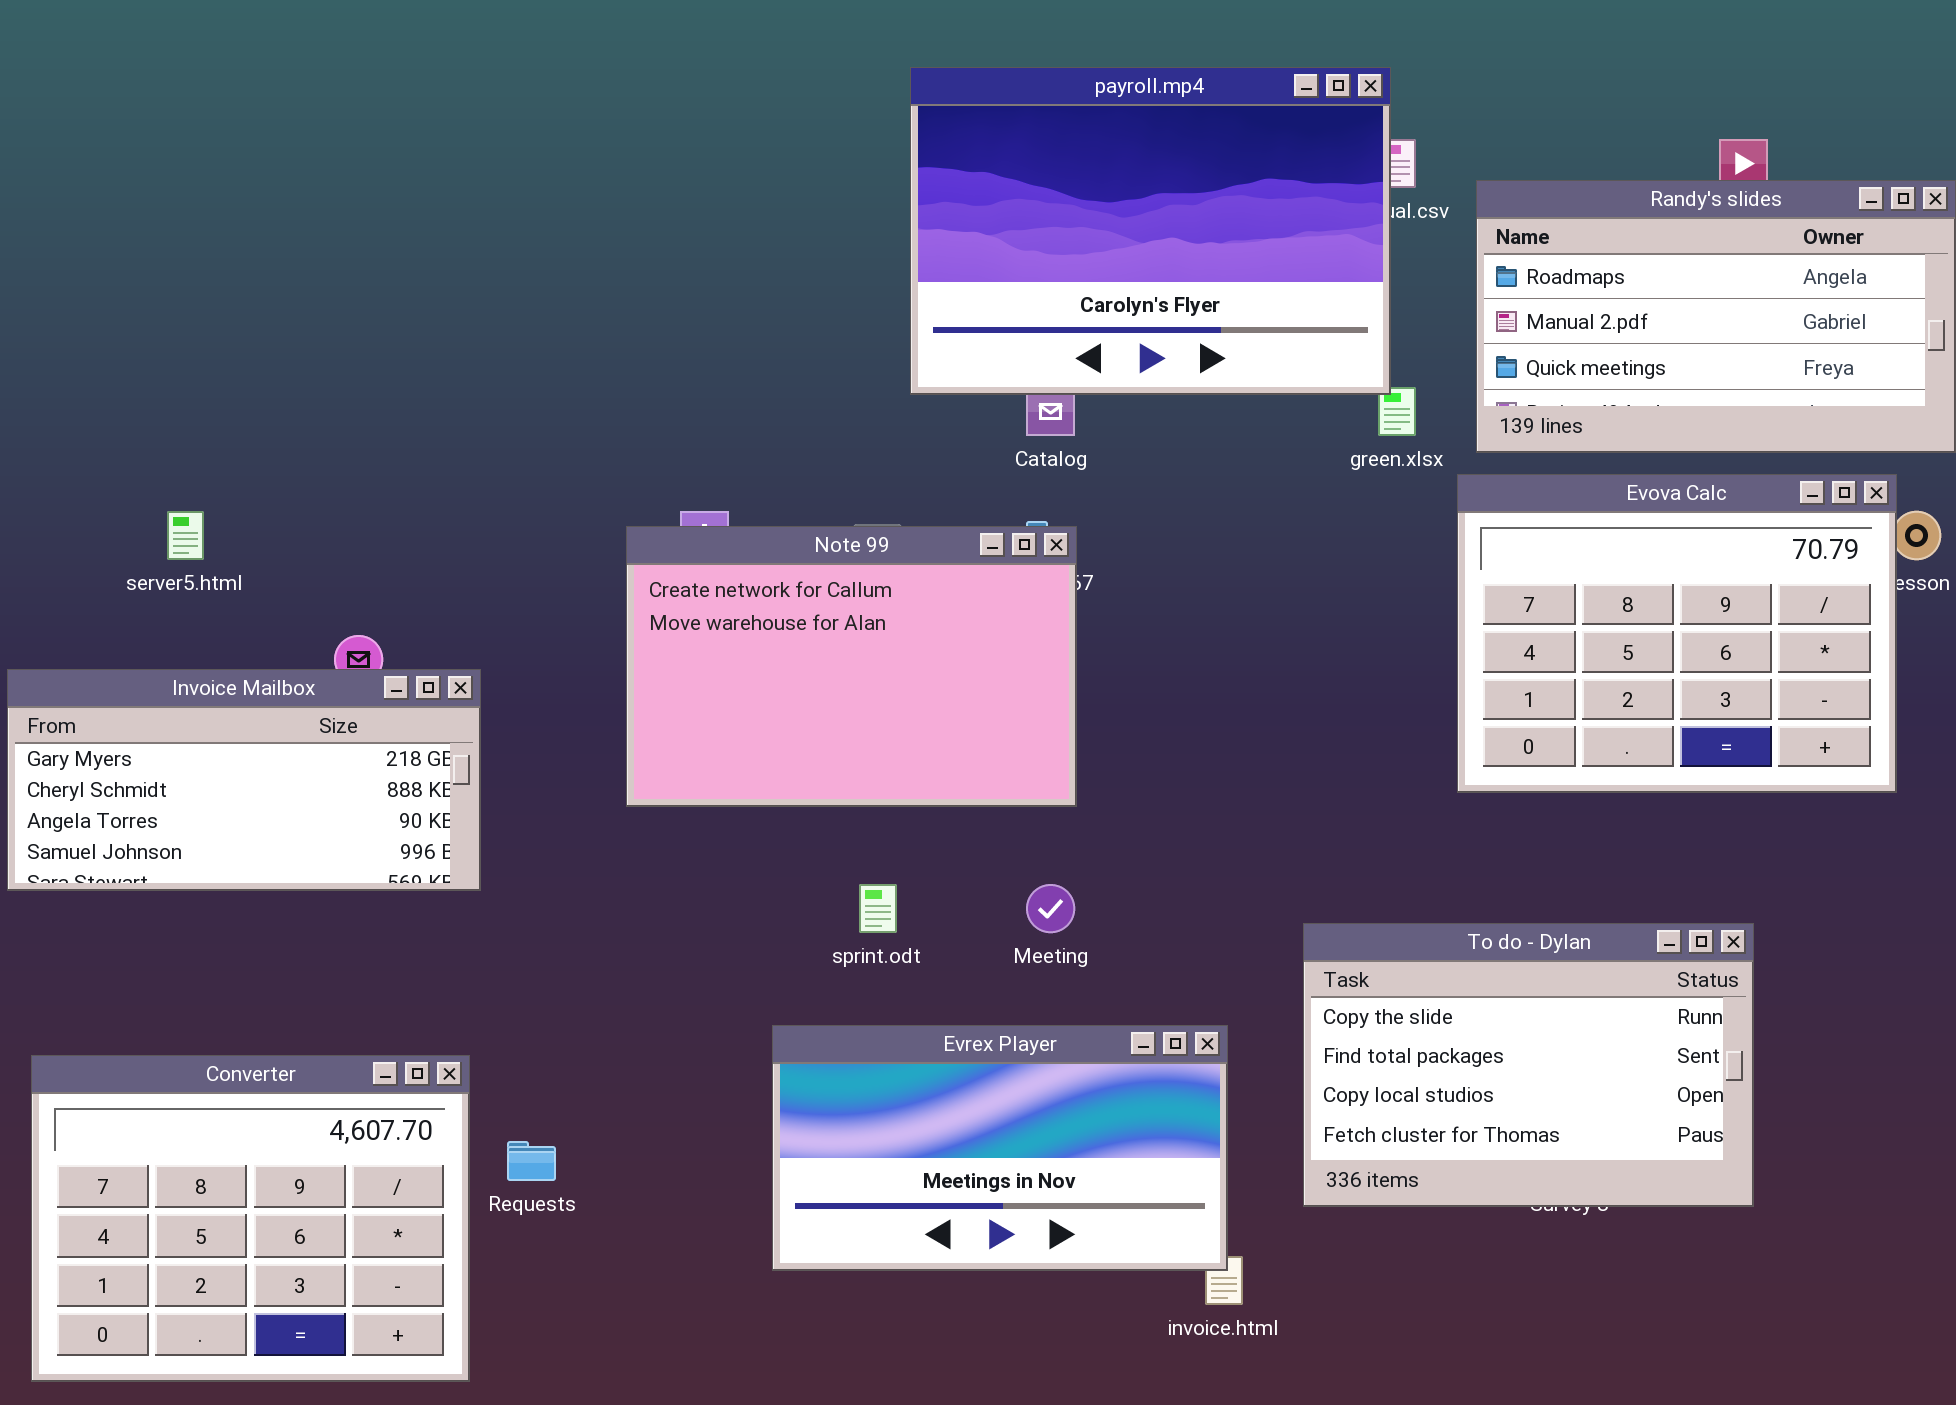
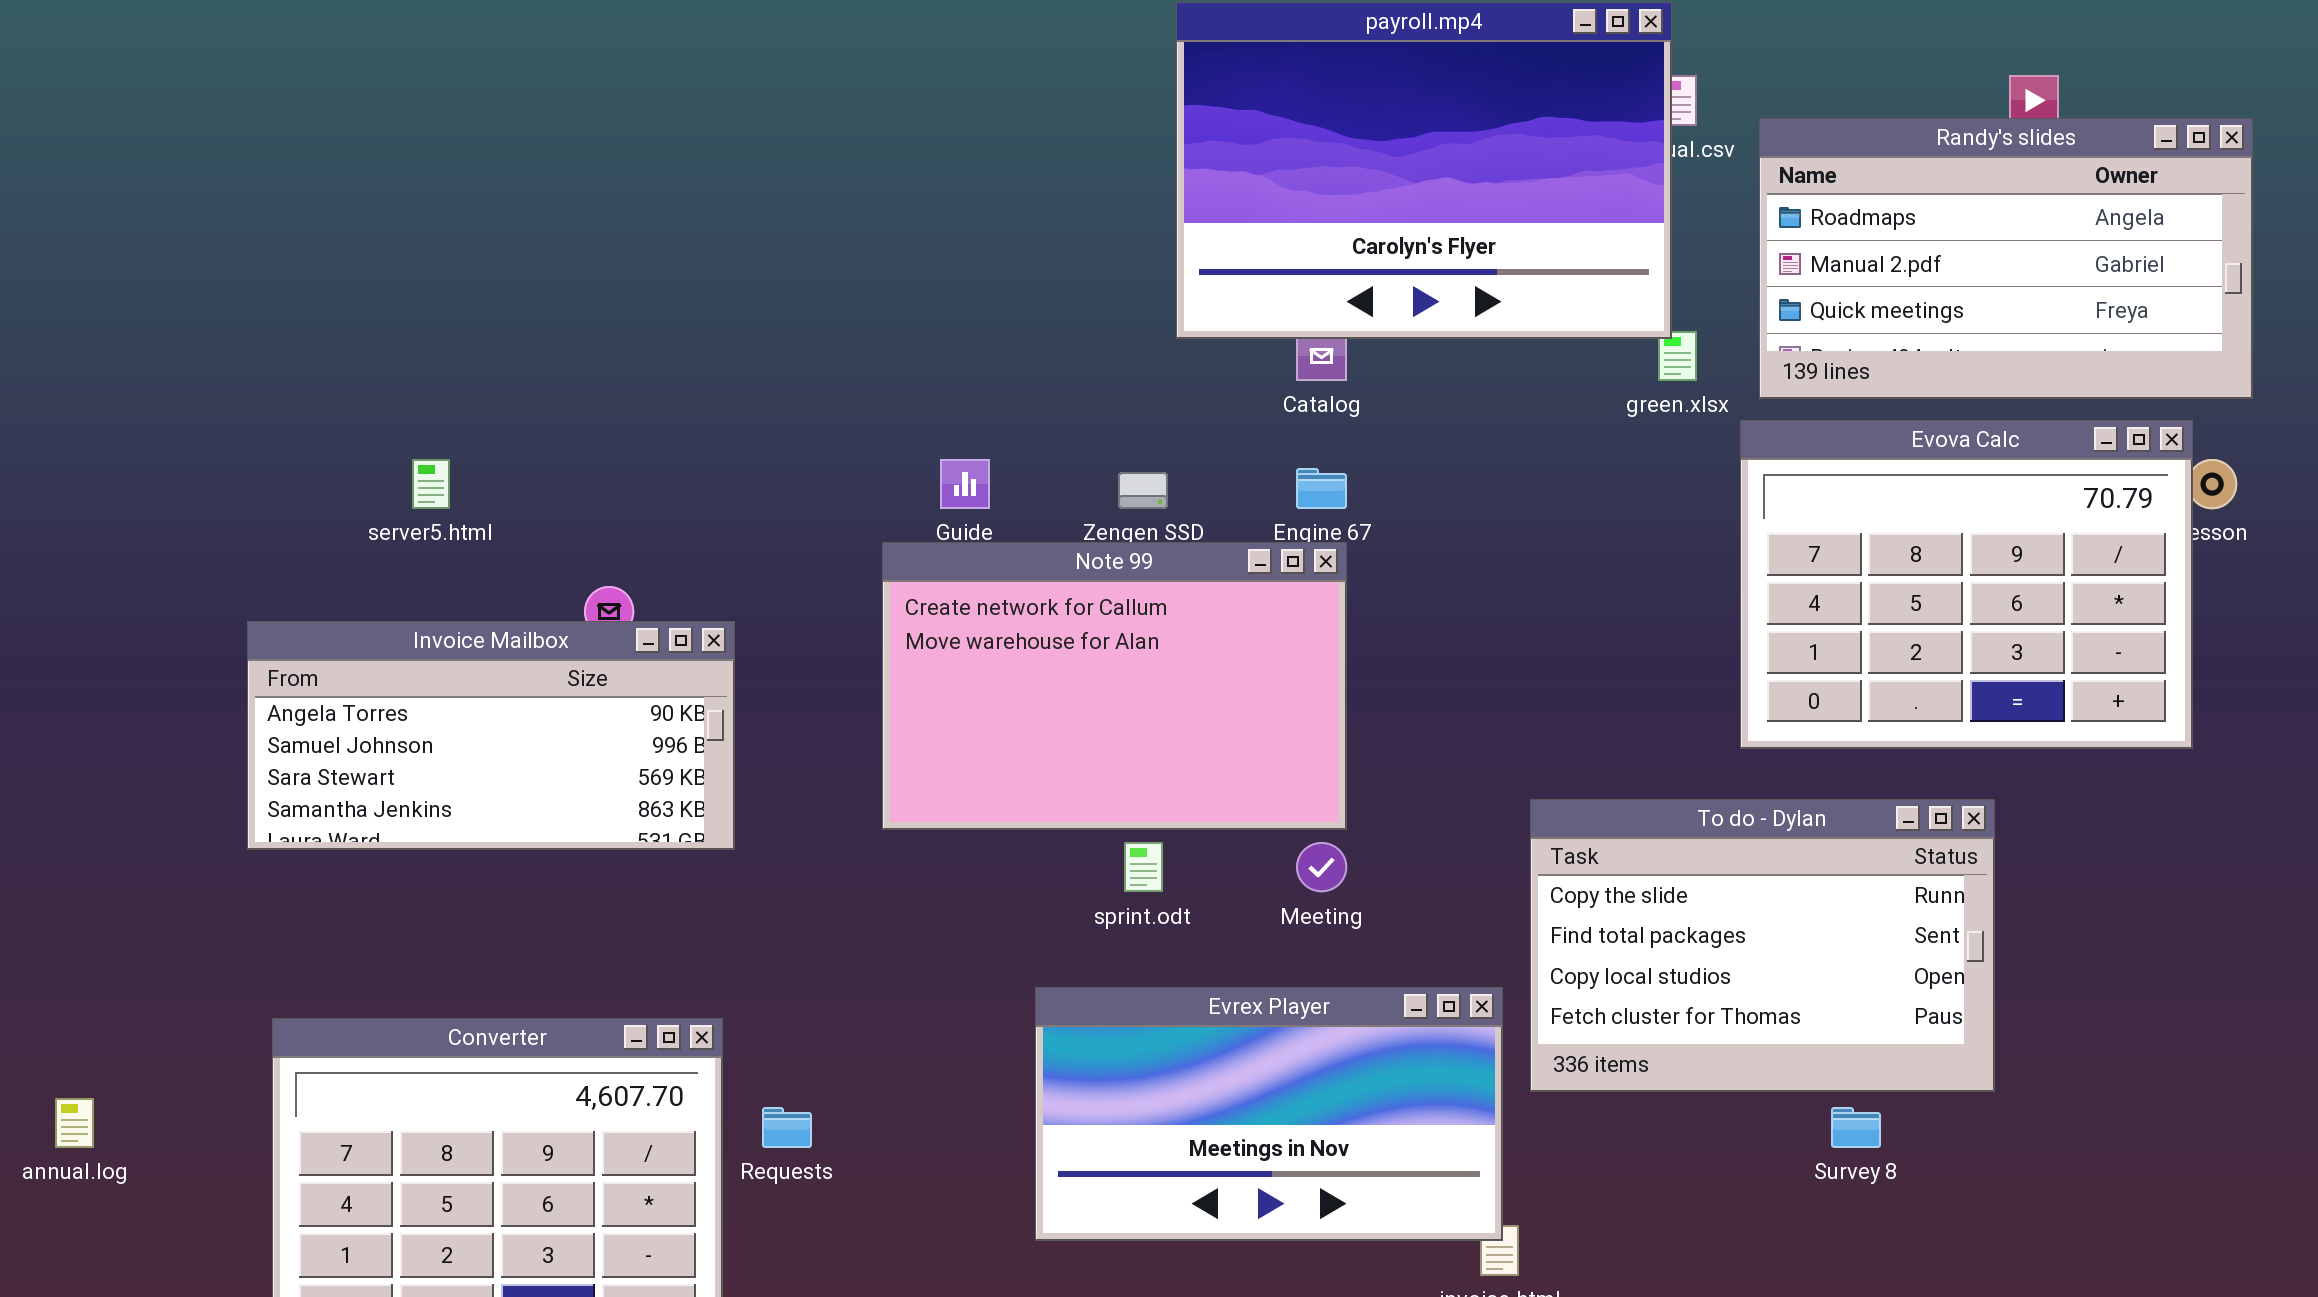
Note 99: [626,526,1077,807] -> [882,542,1347,830], moved
Invoice Mailbox: [7,669,481,891] -> [247,621,735,850], scrolled down 2 rows
To do - Dylan: [1303,923,1754,1207] -> [1530,799,1995,1092], moved

